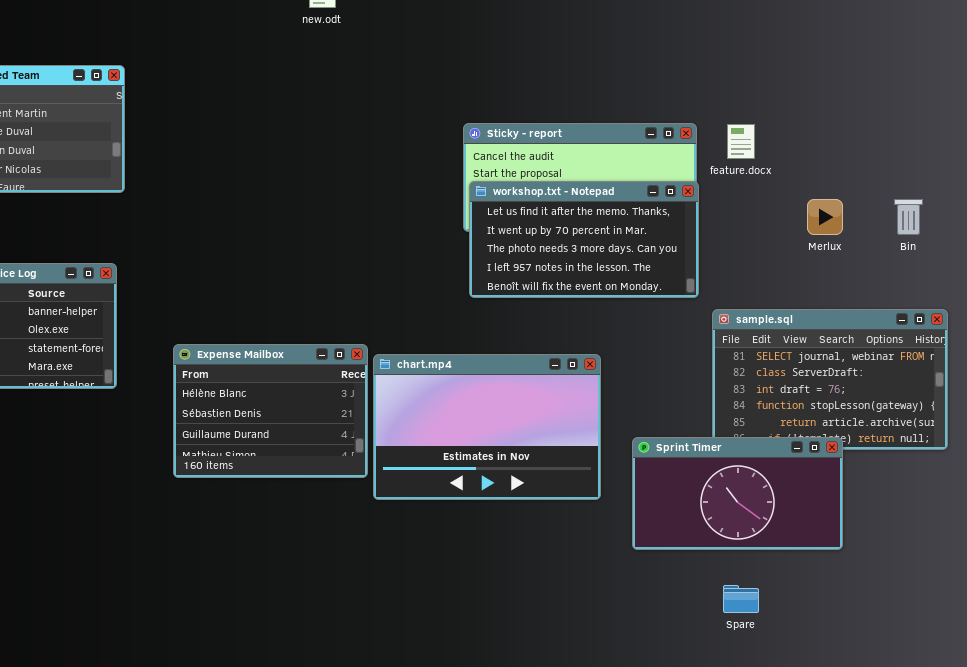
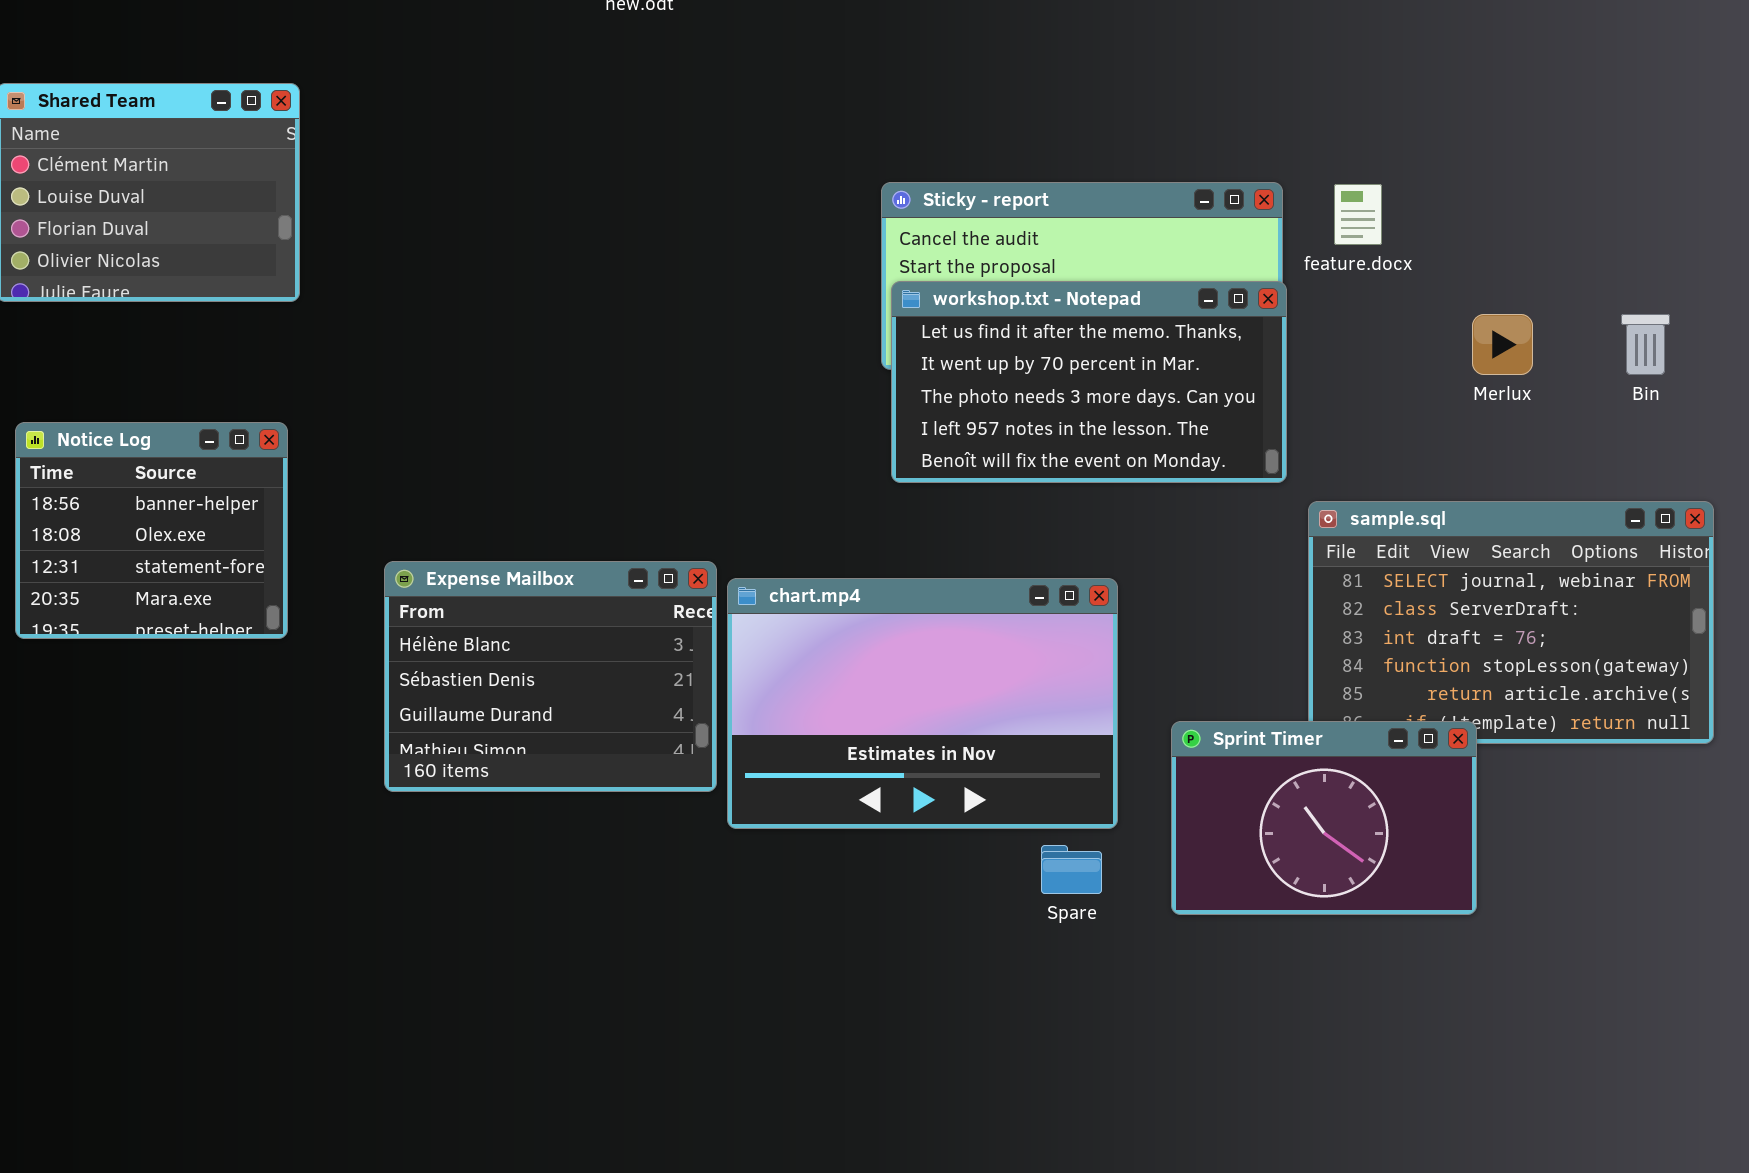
Sprint Timer: [632,437,843,550] -> [1171,721,1477,915], resized
Spare: [723,585,759,613] -> [1041,845,1102,894], moved

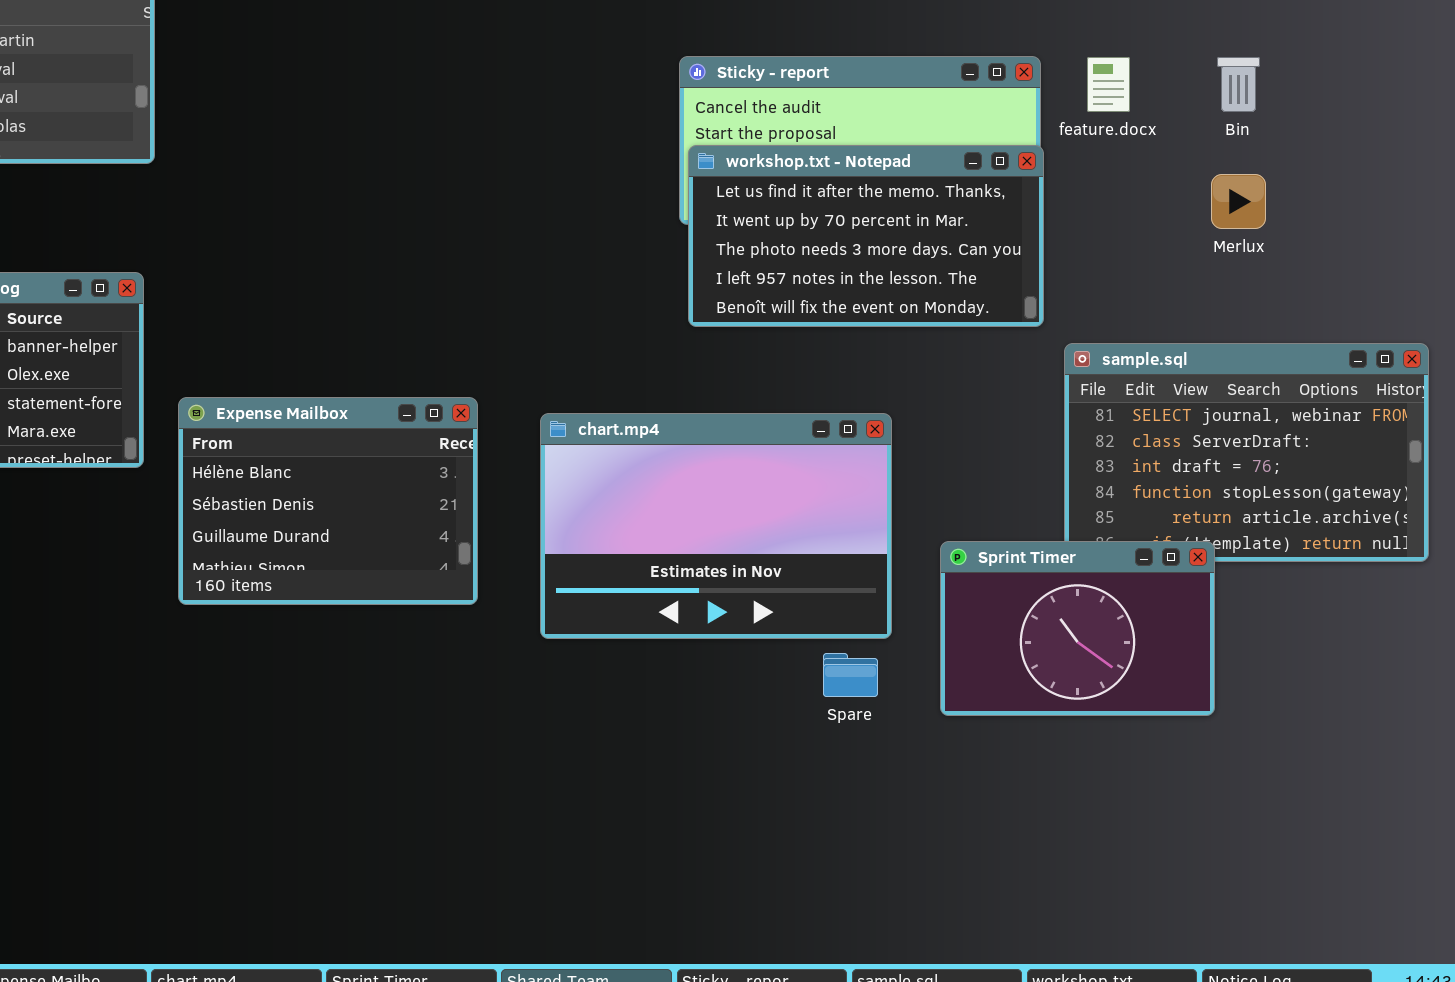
Bin: [1621,314,1670,375] -> [1217,57,1260,112], moved
Expense Mailbox: [384,561,717,792] -> [178,397,478,605], moved

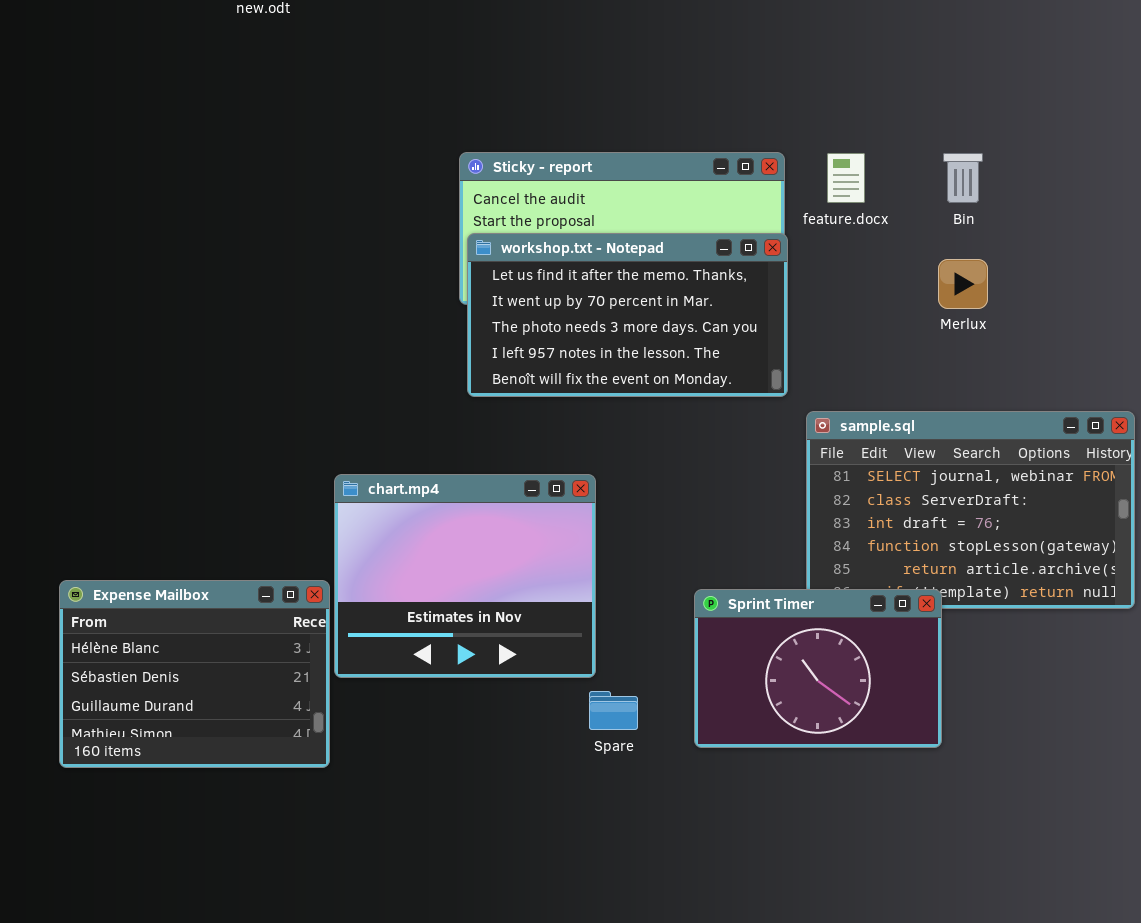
Expense Mailbox: [178,397,478,605] -> [59,580,330,768], moved
chart.mp4: [540,413,892,639] -> [334,474,596,678], resized

